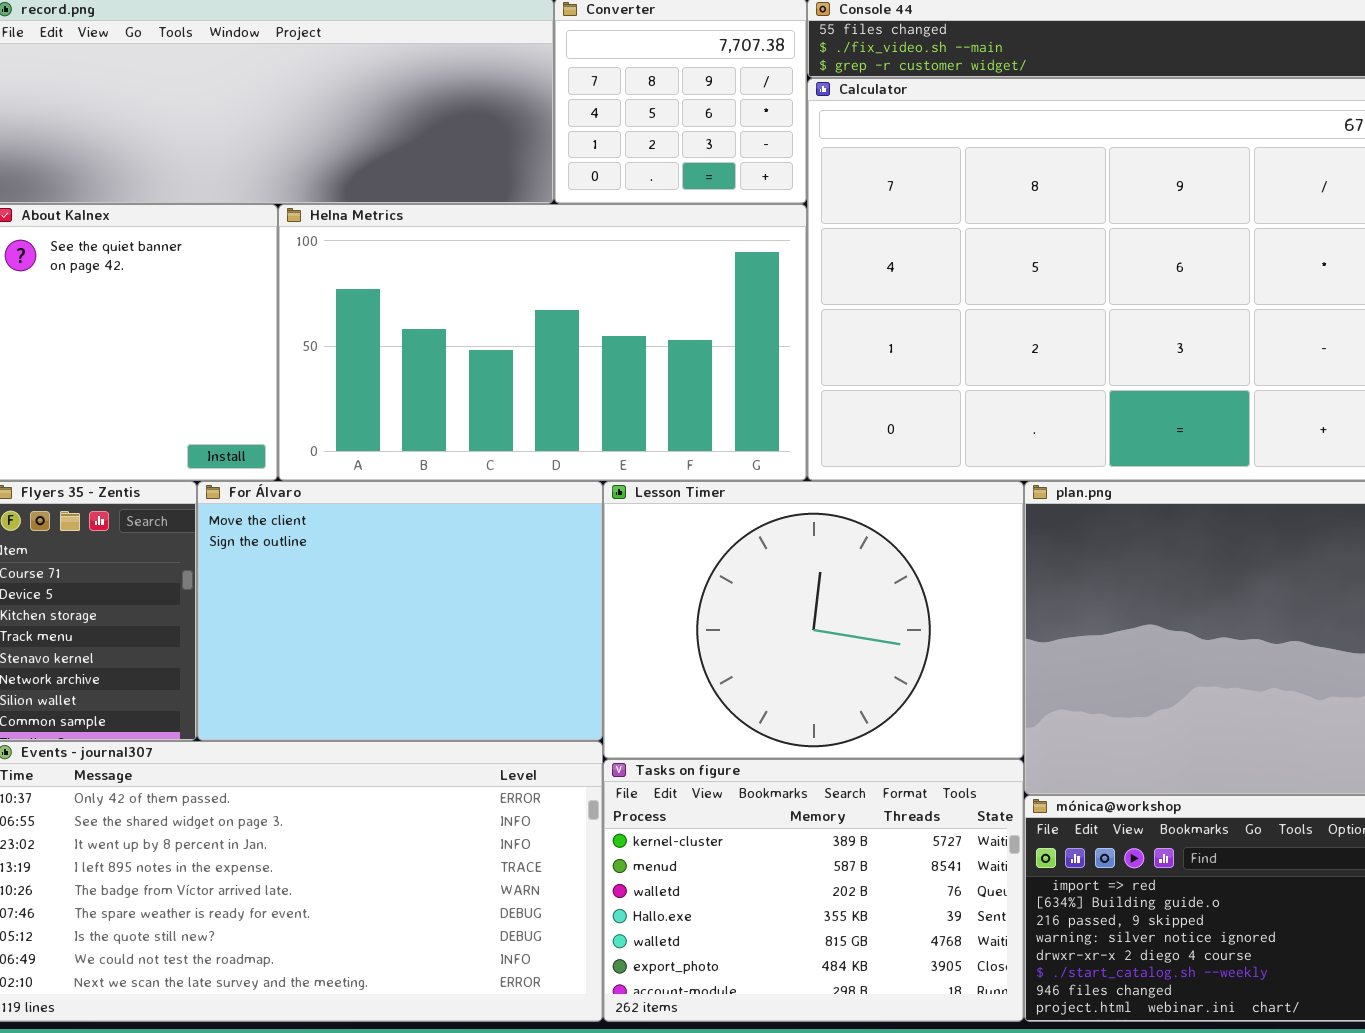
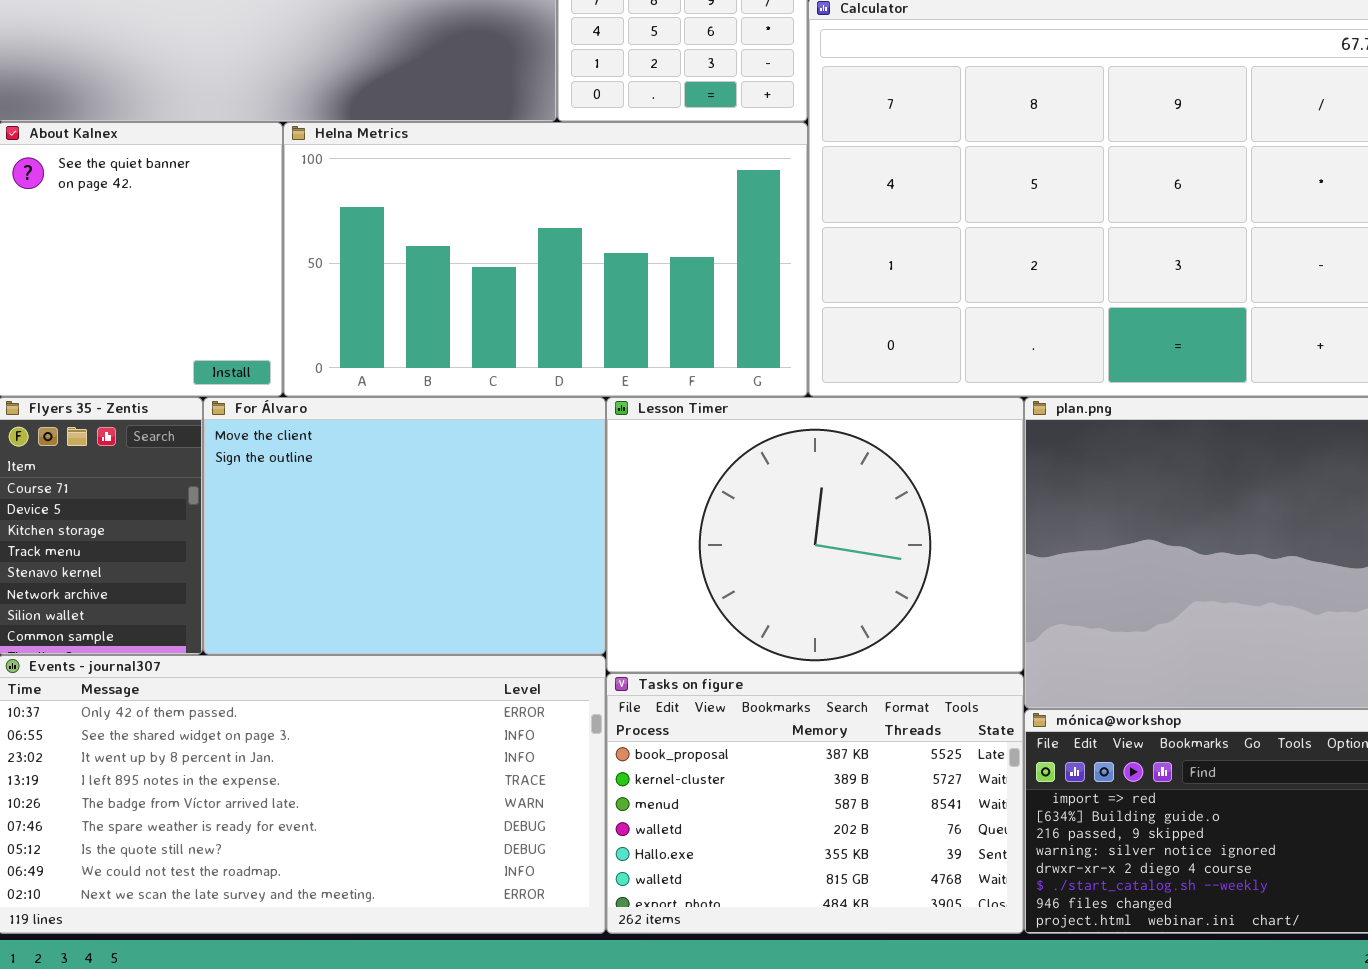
Tasks on figure: [603,759,1024,1022] -> [606,673,1024,934], scrolled up 1 row

